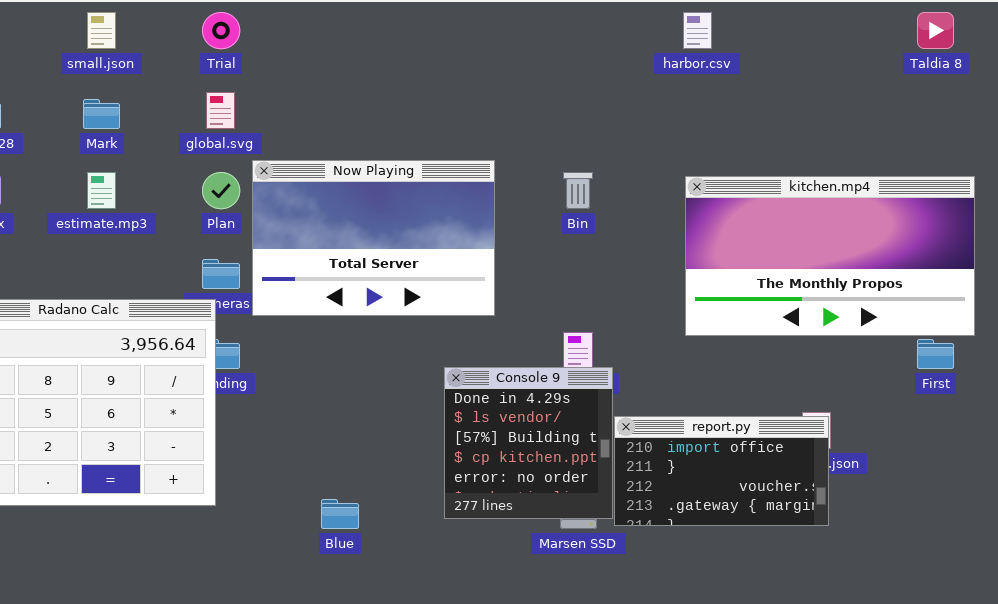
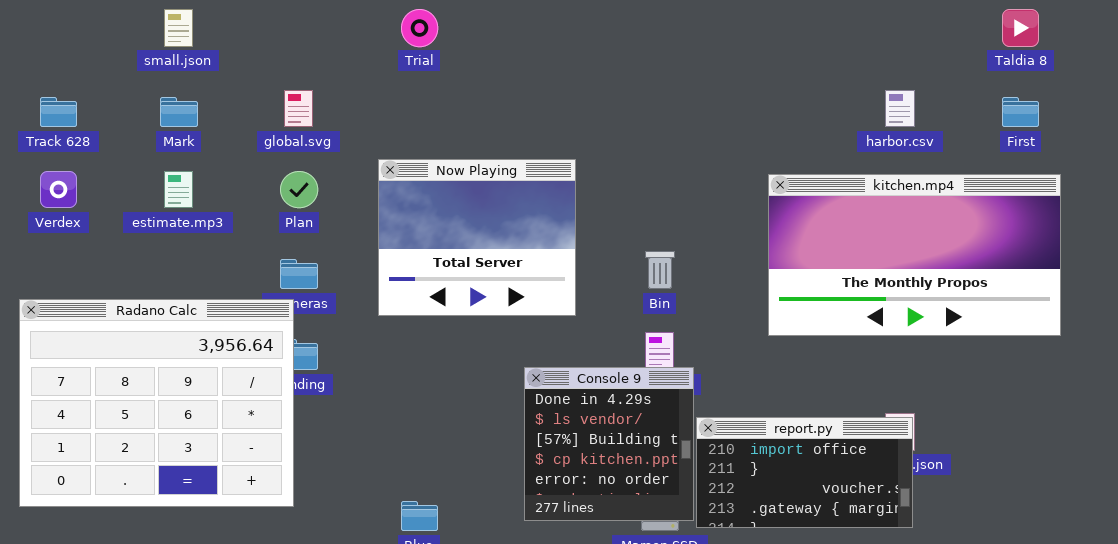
Trial: [202,12,240,49] -> [401,9,438,47], moved
harbor.csv: [683,12,712,49] -> [885,90,915,127], moved
Now Playing: [252,160,495,316] -> [378,159,576,316], resized
Bin: [563,172,593,209] -> [645,251,675,289], moved
First: [917,339,954,369] -> [1002,97,1039,127], moved

